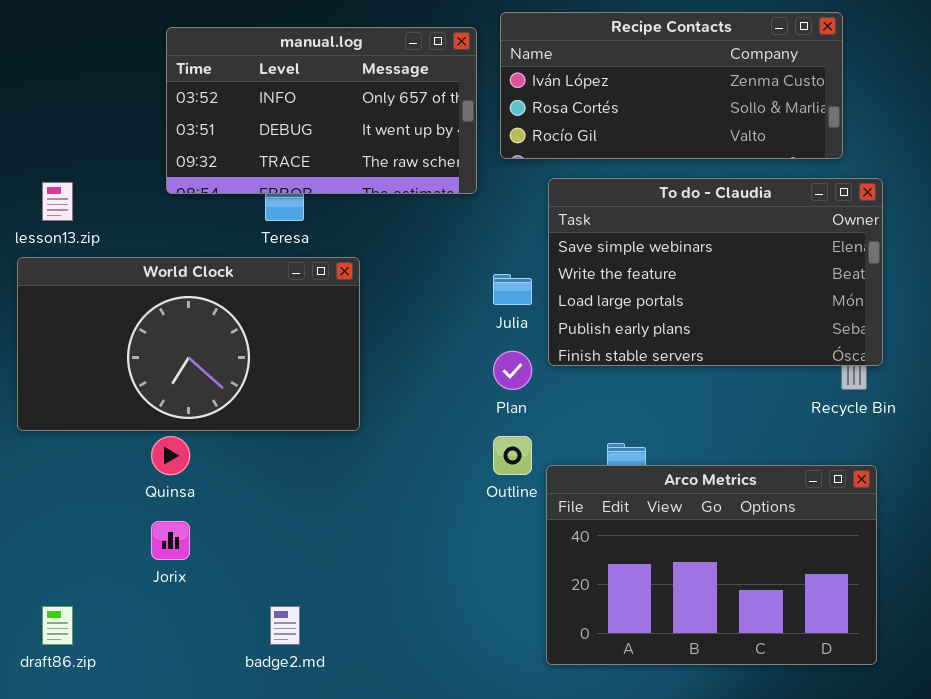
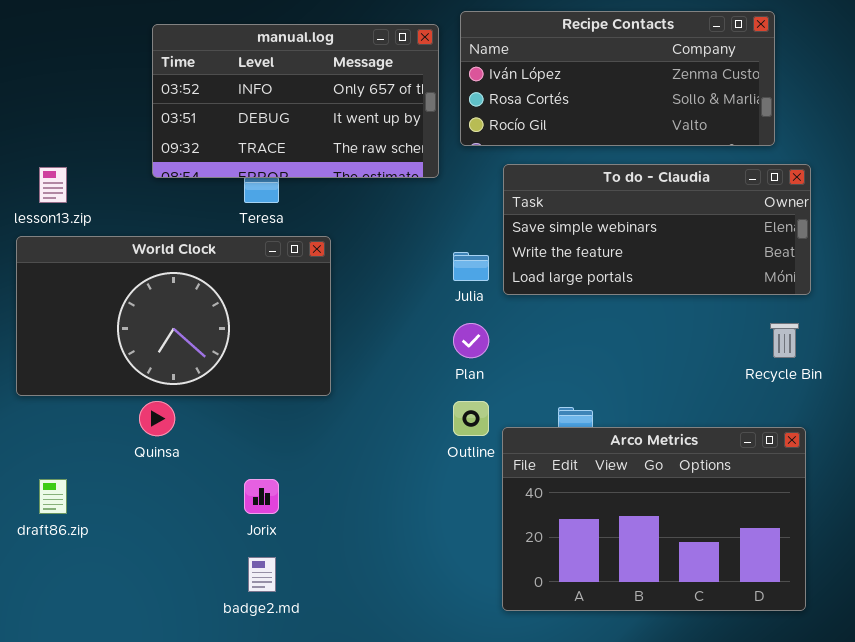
To do - Claudia: [548,178,883,366] -> [503,164,811,295], resized
Jorix: [151,521,190,560] -> [244,479,279,514], moved
draft86.zip: [42,606,73,645] -> [39,479,67,514], moved

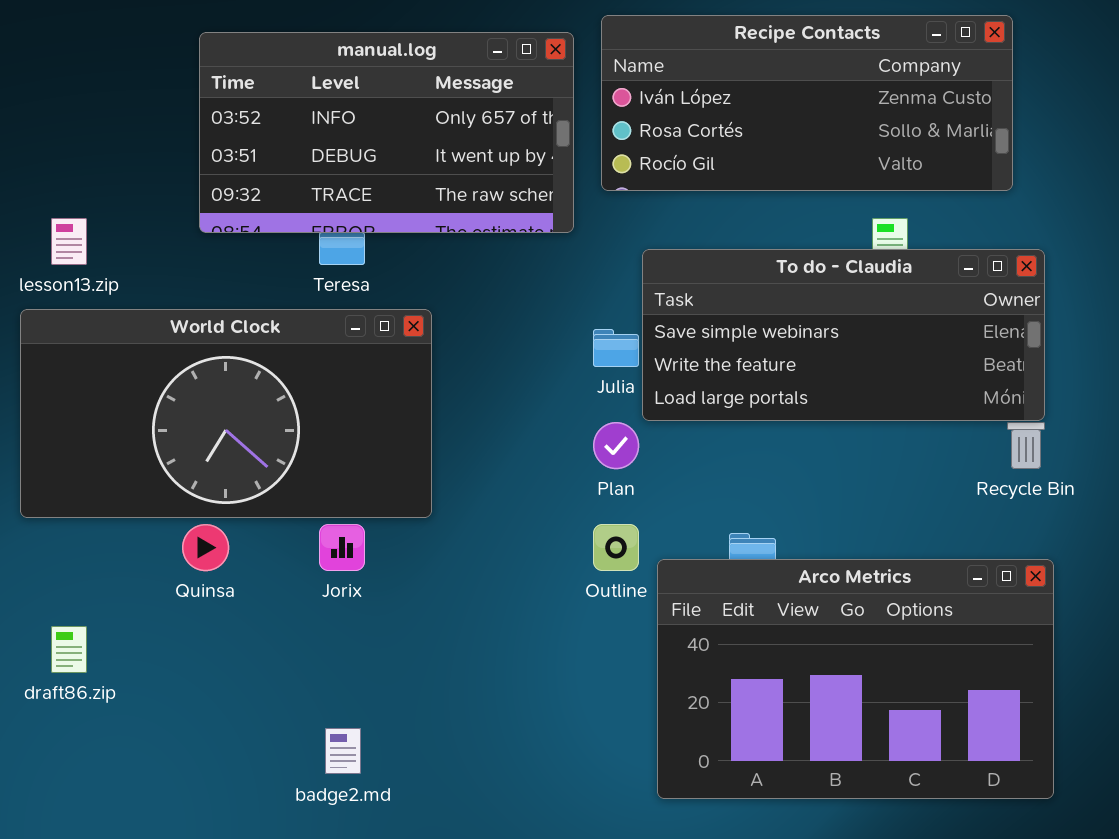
To do - Claudia: [503,164,811,295] -> [642,249,1045,421], moved
Jorix: [244,479,279,514] -> [319,524,365,571], moved

